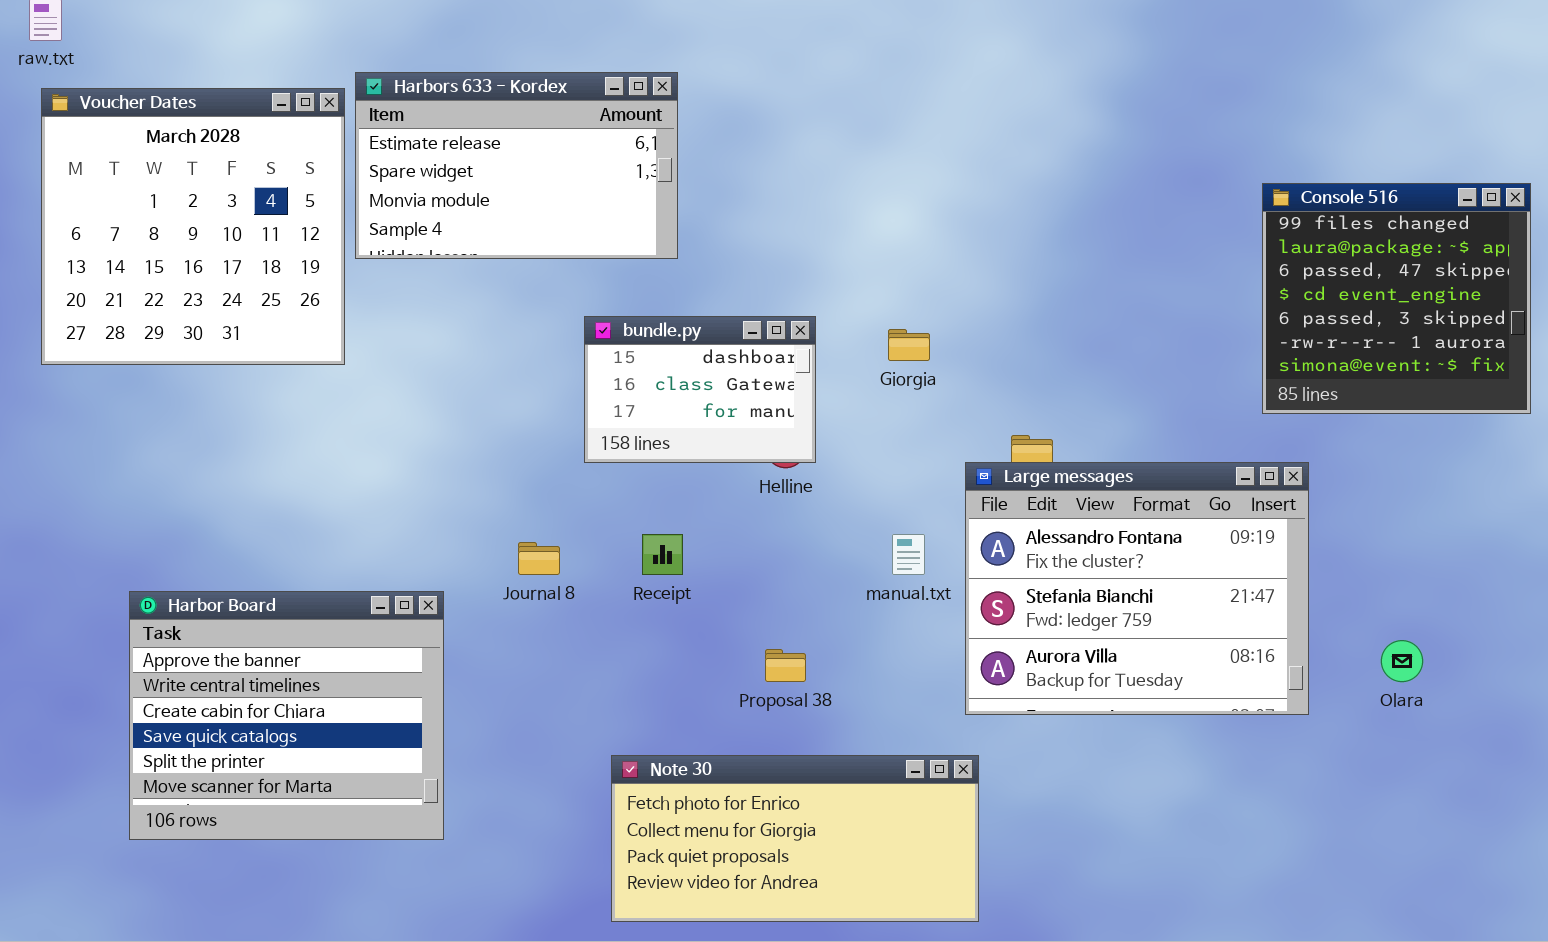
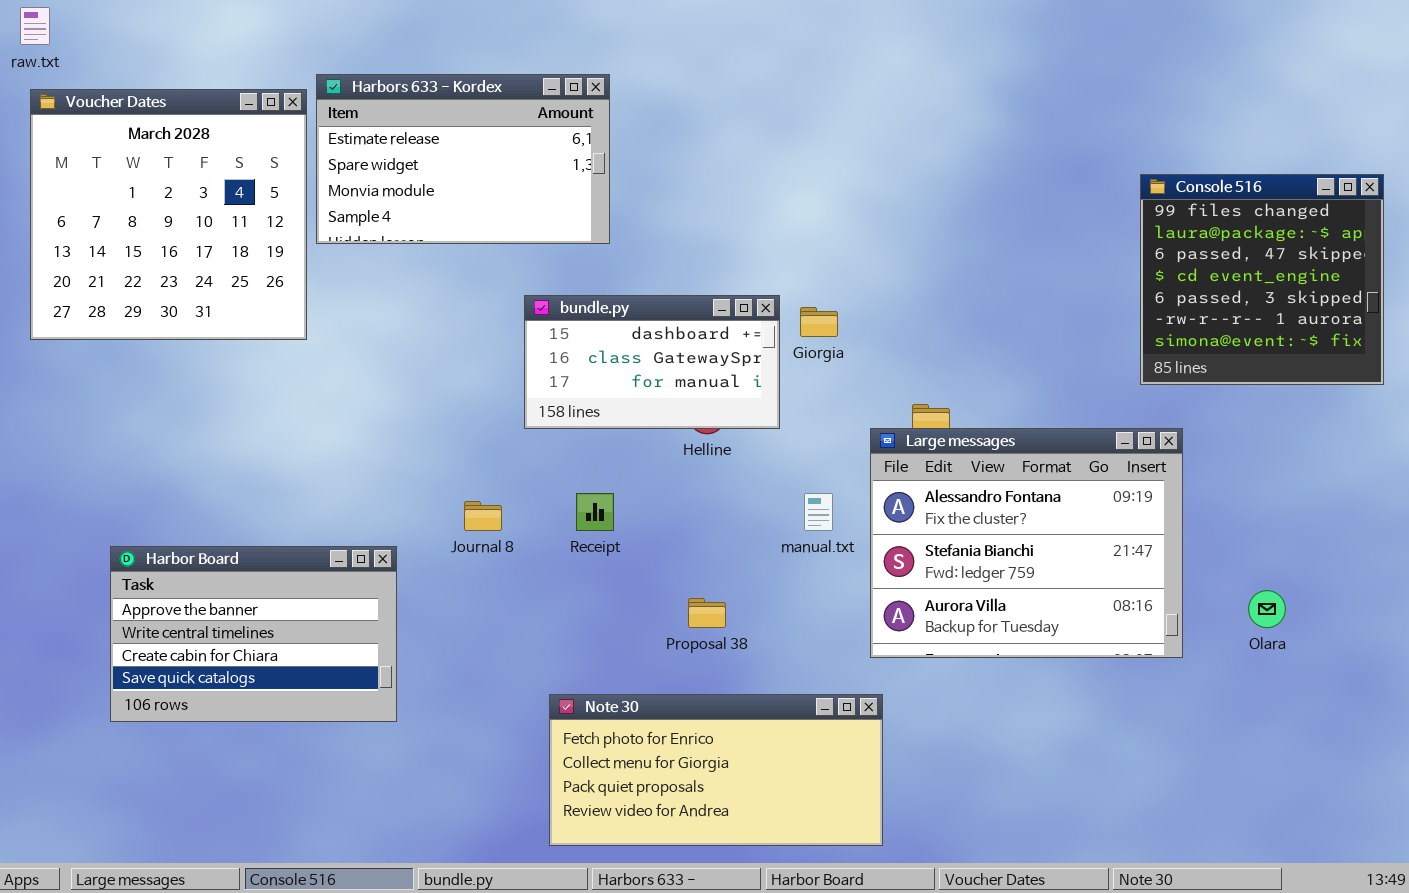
bundle.py: [584,316,816,463] -> [524,295,780,429], resized
Harbor Board: [129,591,444,840] -> [110,546,397,722], resized

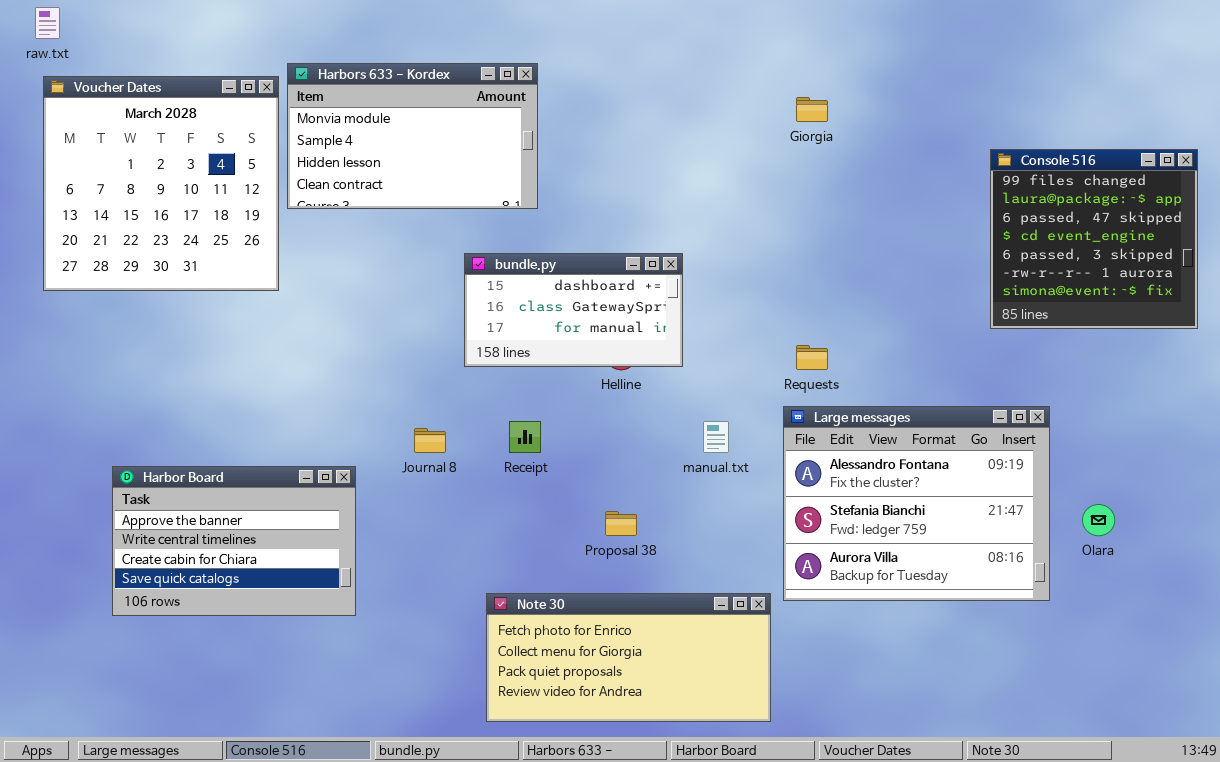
Harbors 633 - Kordex: [316,74,610,244] -> [287,63,538,209], scrolled down 2 rows
Giorgia: [800,307,838,337] -> [796,97,828,122], moved
Large messages: [870,428,1183,658] -> [783,406,1050,601], moved

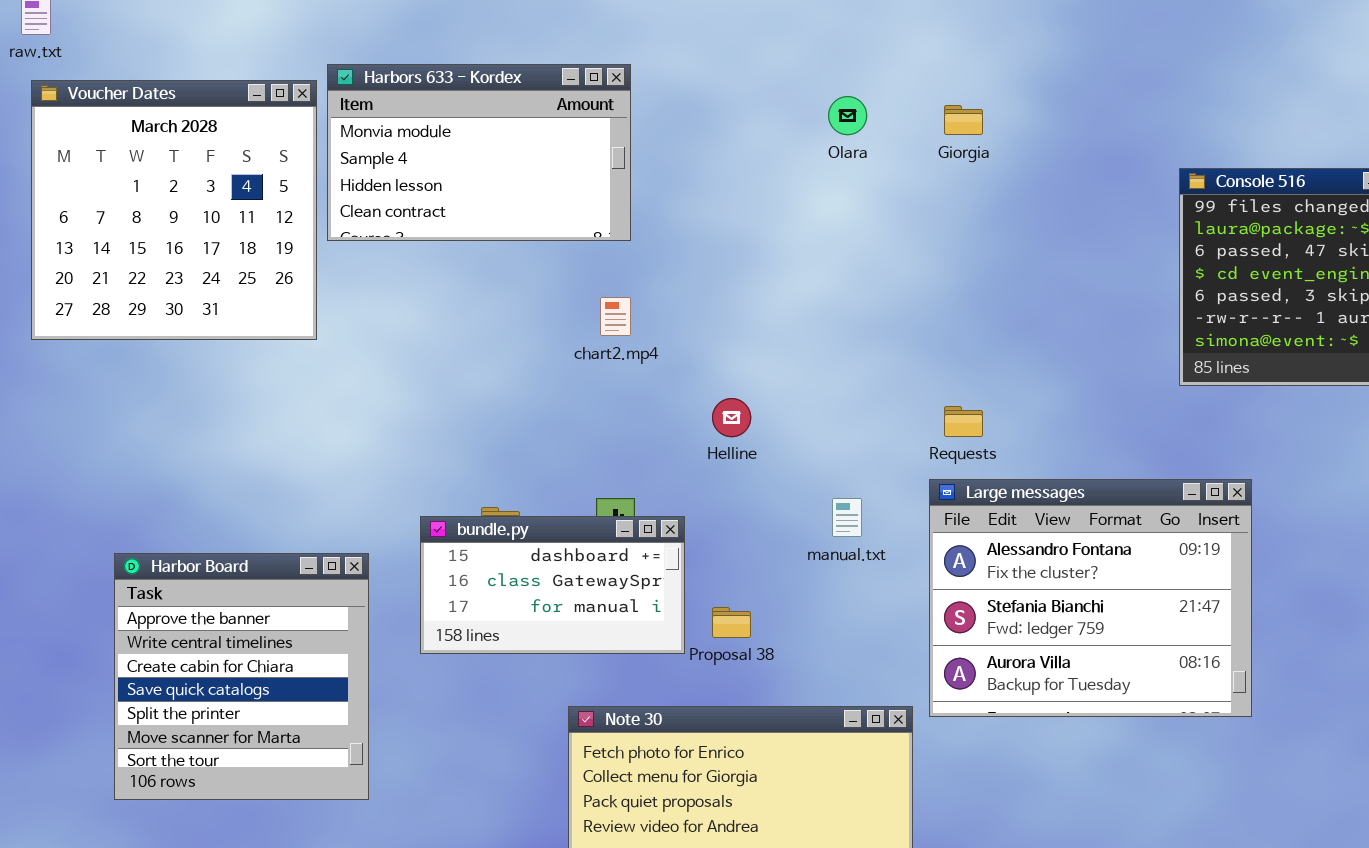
bundle.py: [464,253,683,367] -> [420,516,685,654], moved
Harbor Board: [112,466,356,616] -> [114,553,369,800], resized
Olara: [1082,504,1115,536] -> [828,96,867,135], moved

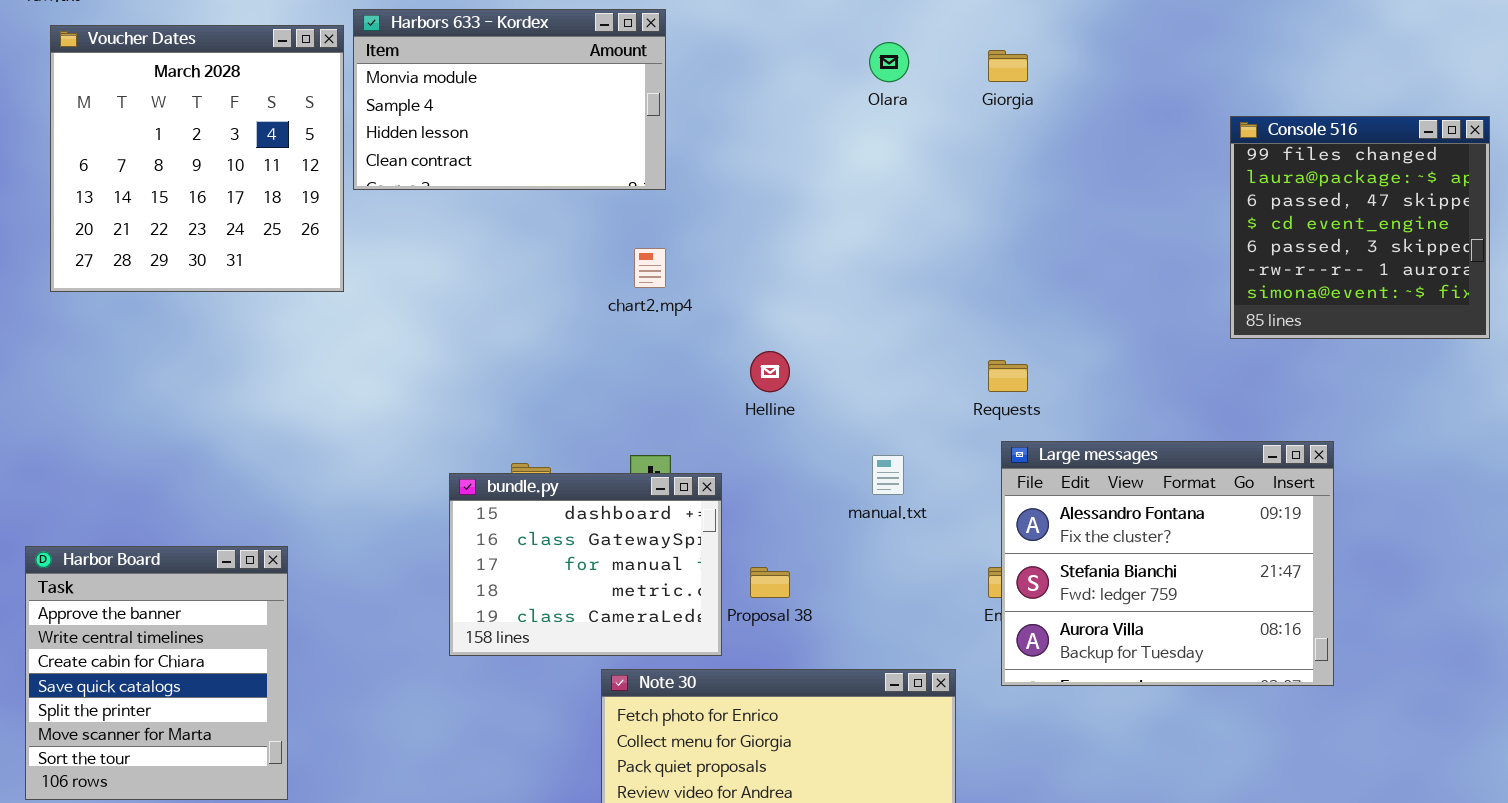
Large messages: [929,479,1252,717] -> [1001,441,1334,686], moved
bundle.py: [420,516,685,654] -> [449,473,722,656], resized
Harbor Board: [114,553,369,800] -> [25,546,288,800], moved

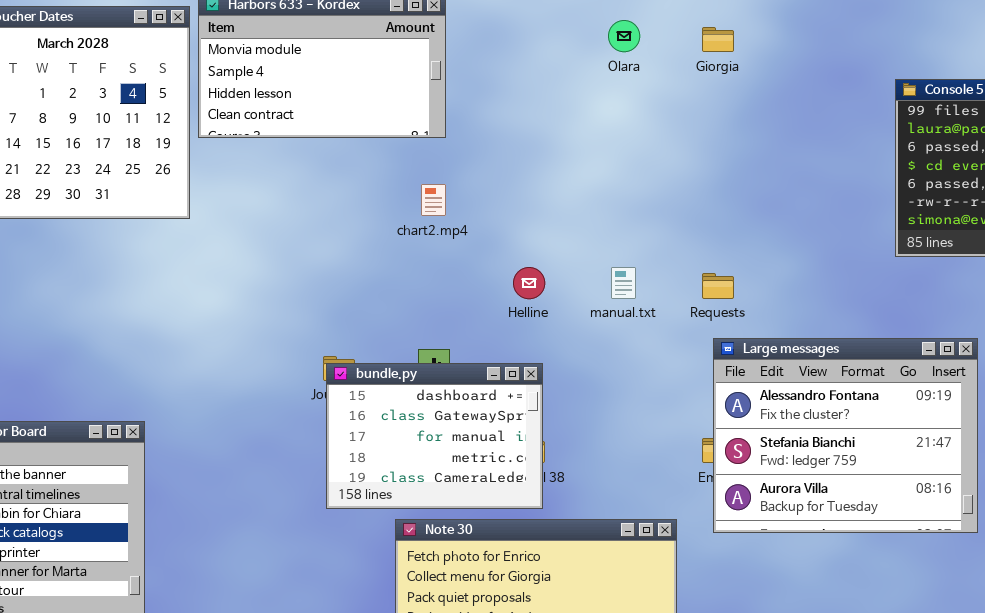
manual.txt: [872,455,904,495] -> [611,267,636,299], moved
bundle.py: [449,473,722,656] -> [326,363,543,509], moved

